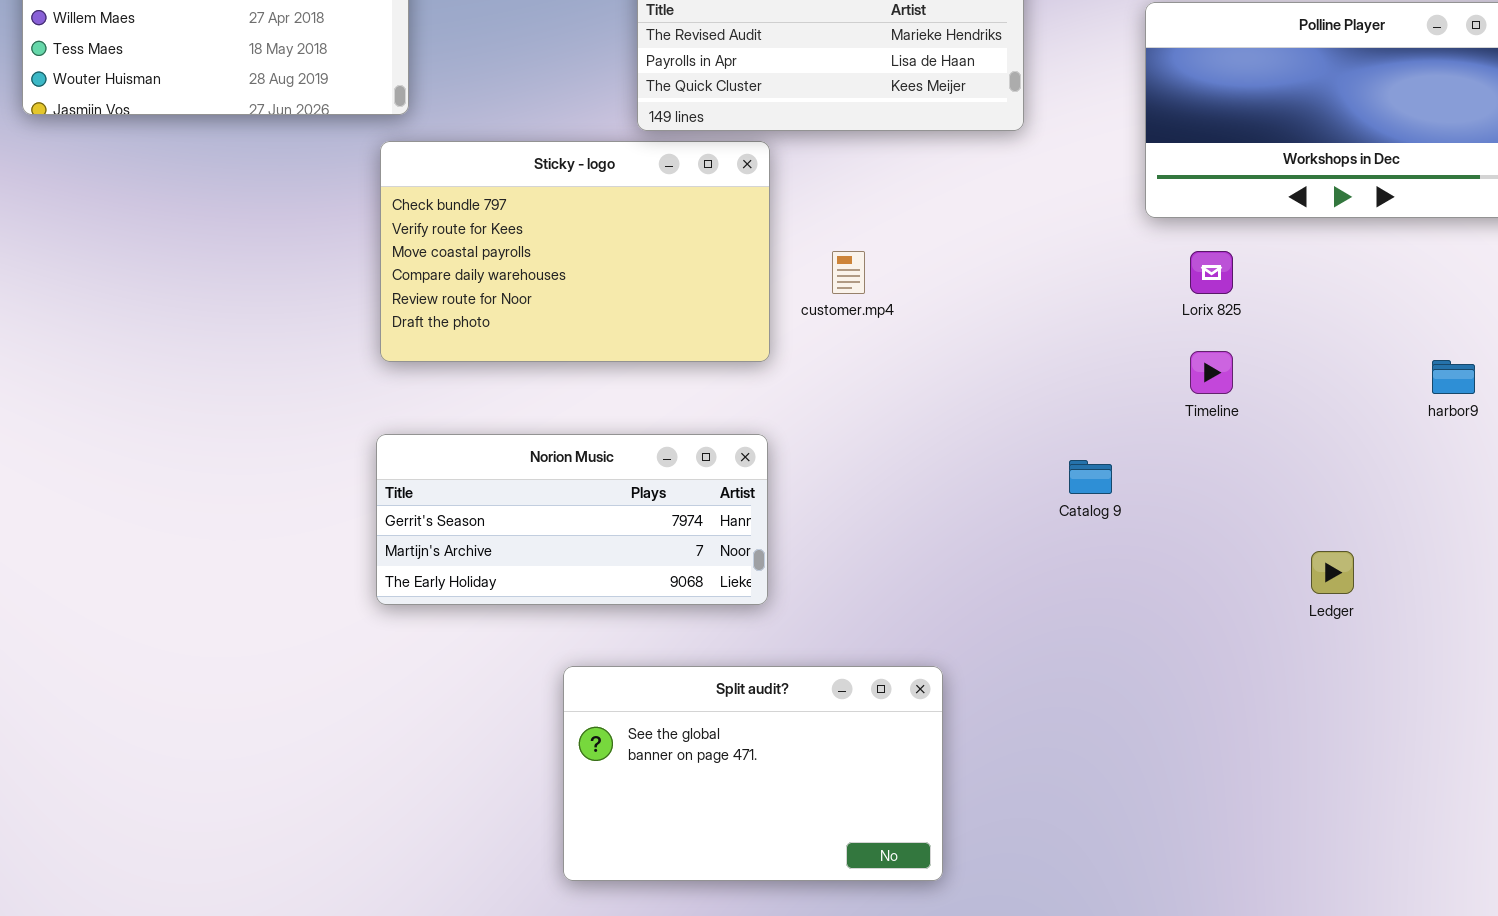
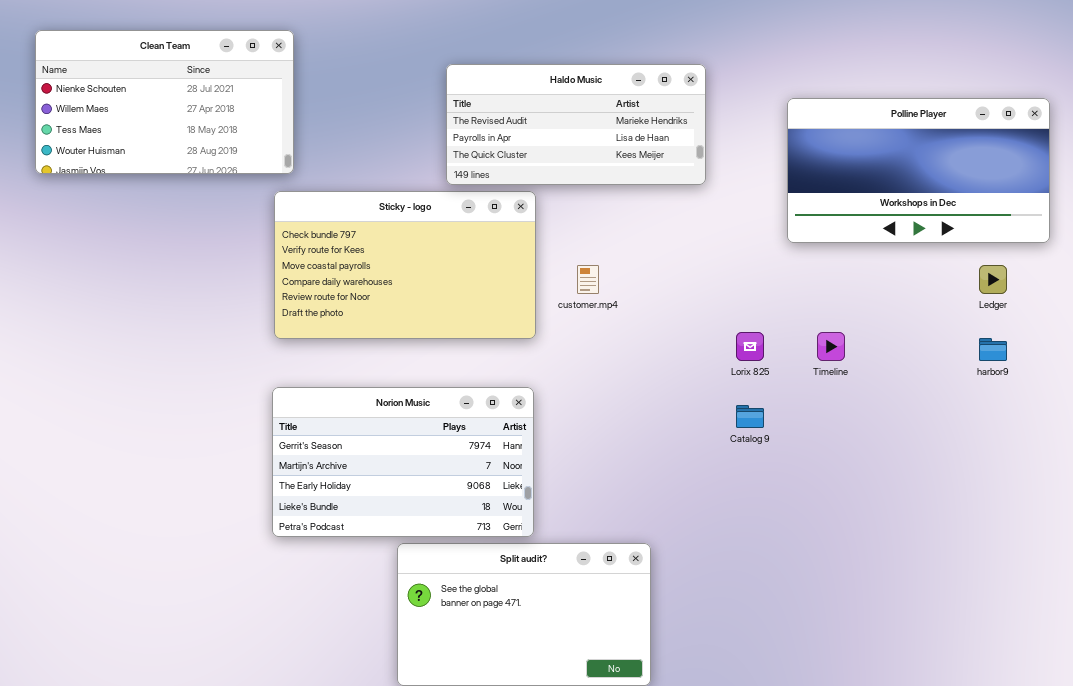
Lorix 825: [1190,251,1233,294] -> [736,332,764,361], moved
Norion Music: [376,434,768,605] -> [272,387,534,537], resized
Ledger: [1311,551,1354,594] -> [979,265,1007,294], moved

